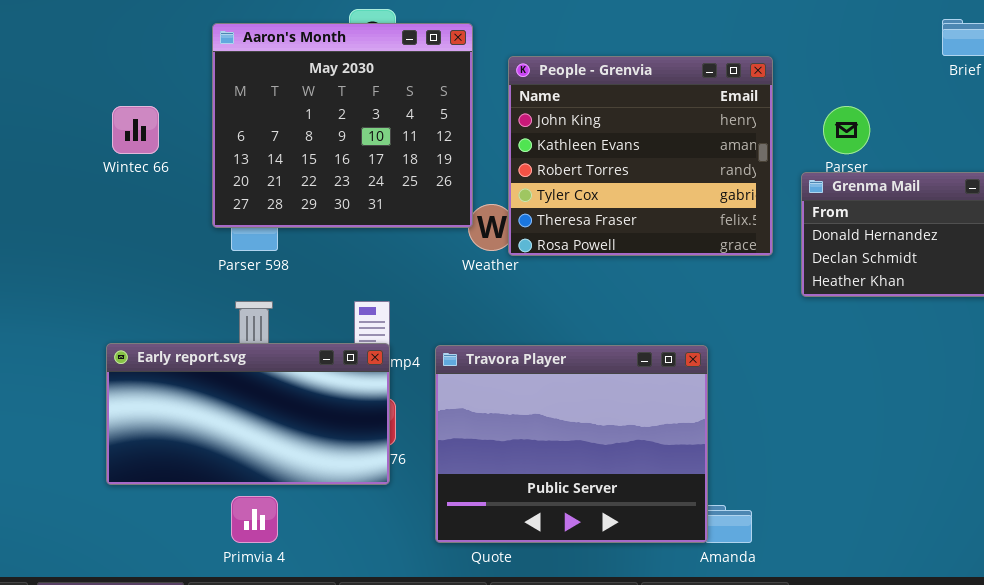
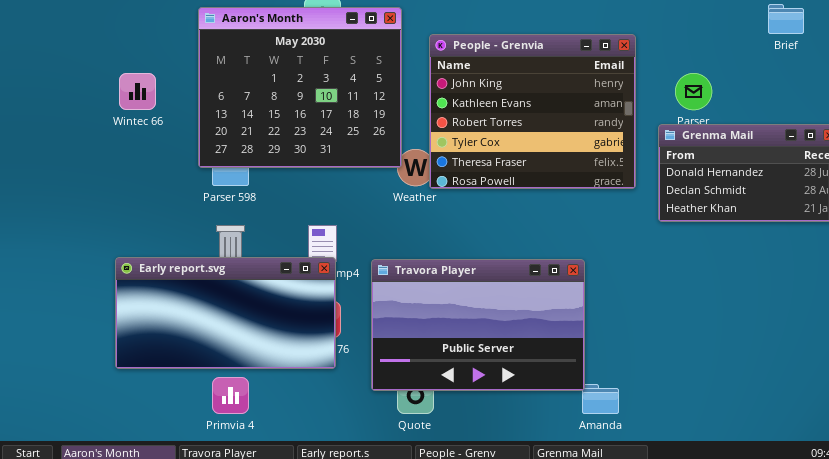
Travora Player: [435,345,708,543] -> [371,259,585,391], resized

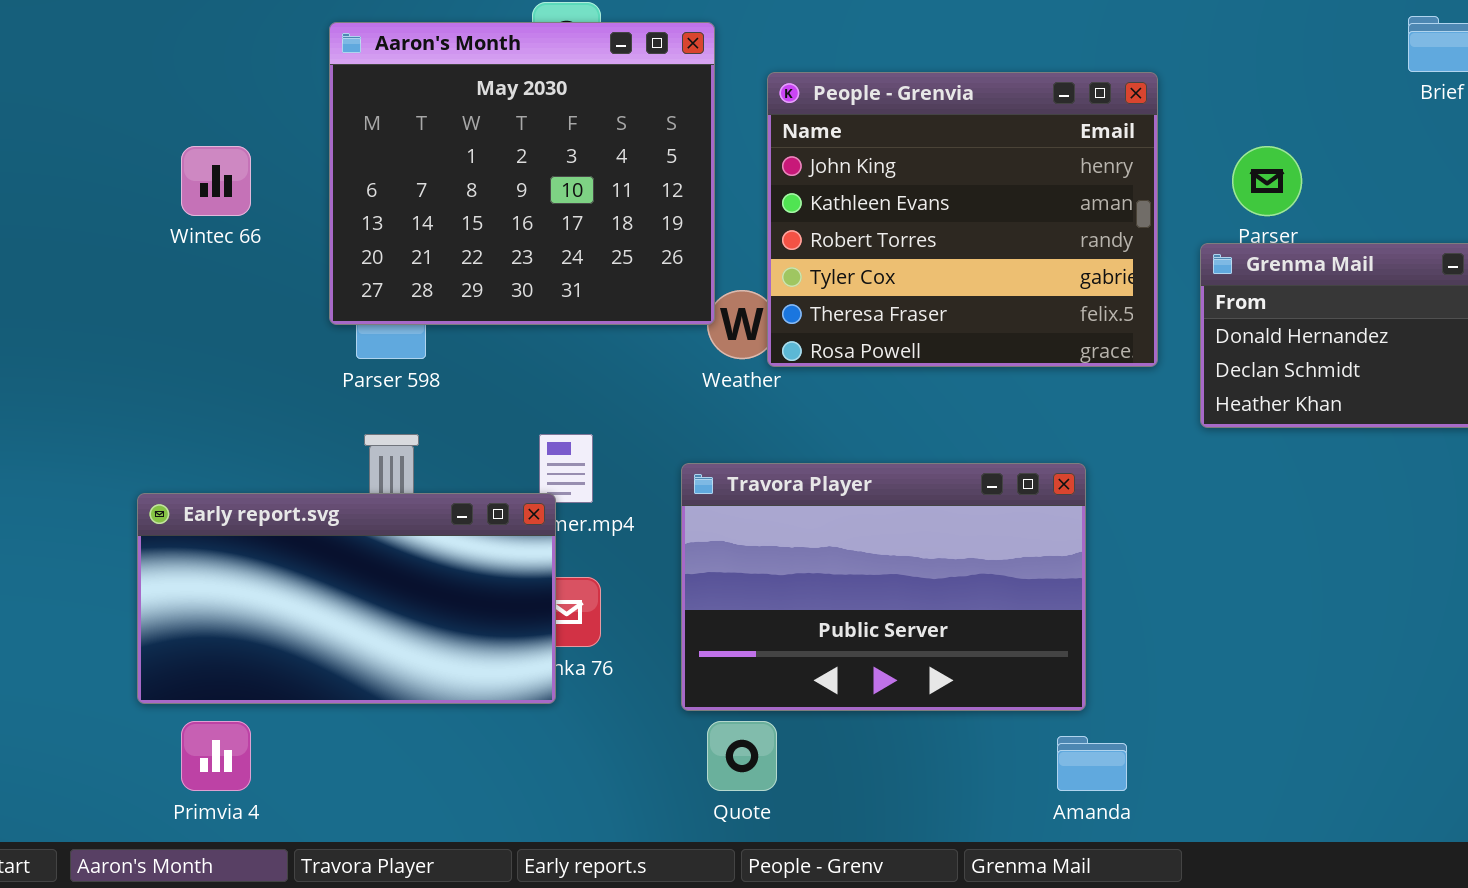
Early report.svg: [115,257,336,369] -> [137,493,556,704], moved
Travora Player: [371,259,585,391] -> [681,463,1086,711], moved
Primvia 4: [212,377,249,414] -> [181,721,251,791], moved

